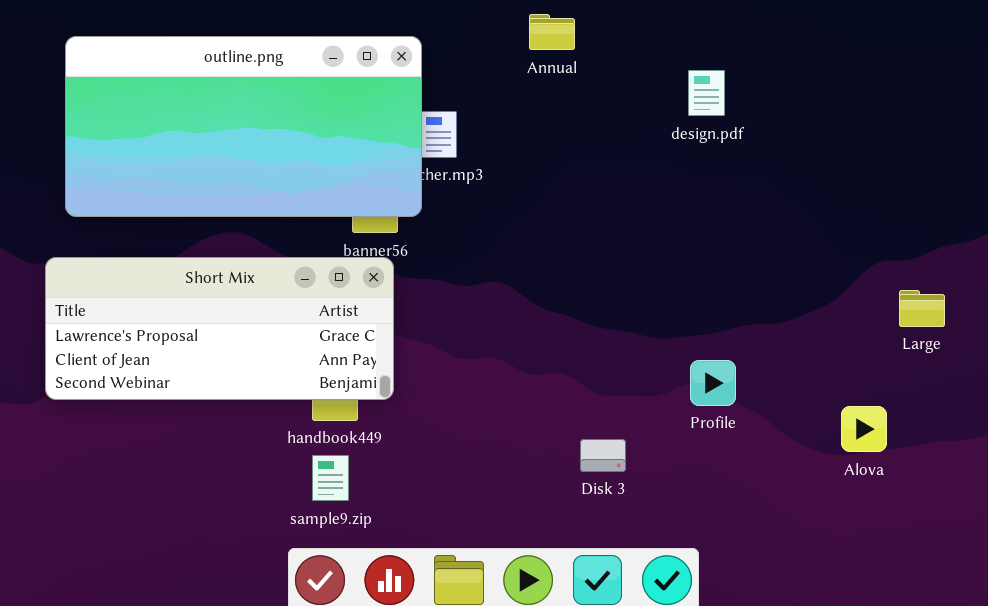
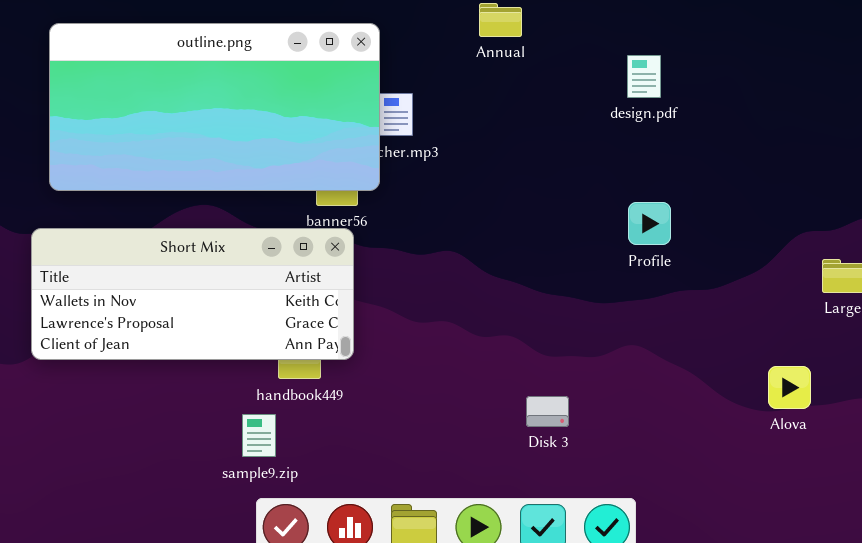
Short Mix: [45,257,394,400] -> [31,228,354,360], scrolled up 1 row
Profile: [690,360,736,406] -> [628,202,671,245], moved
sample9.zip: [312,455,349,501] -> [242,414,276,457], moved

